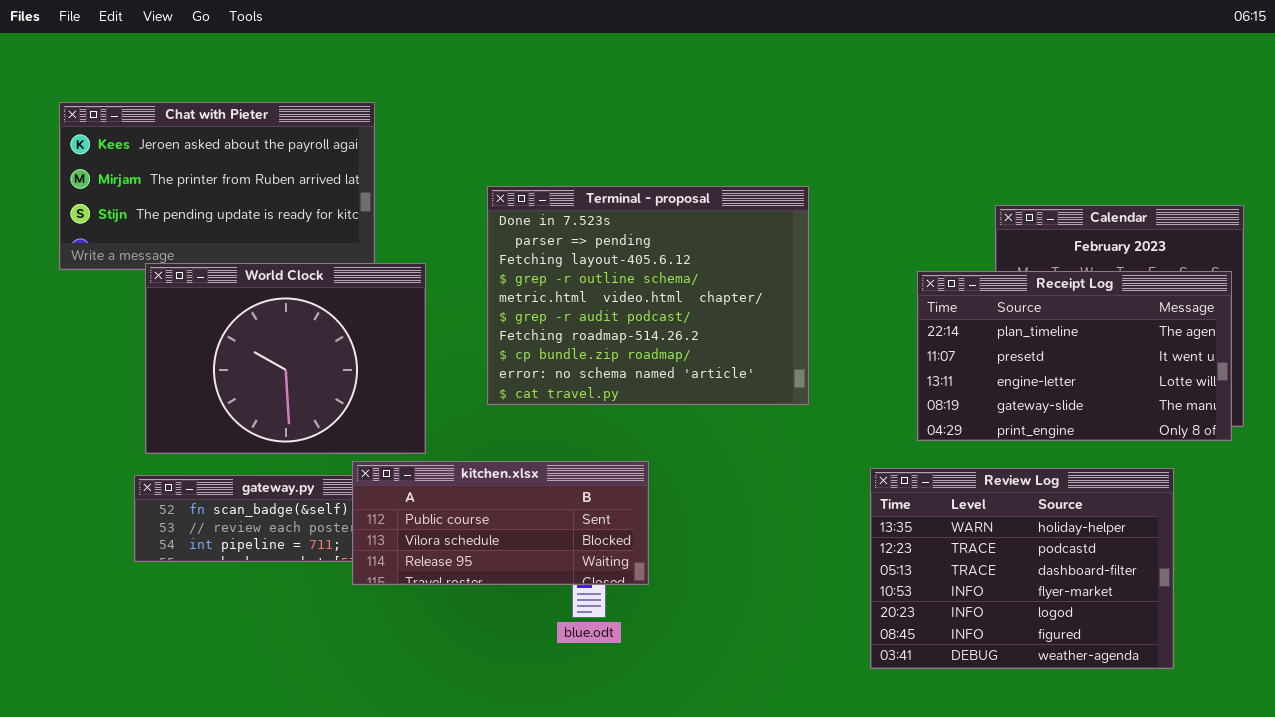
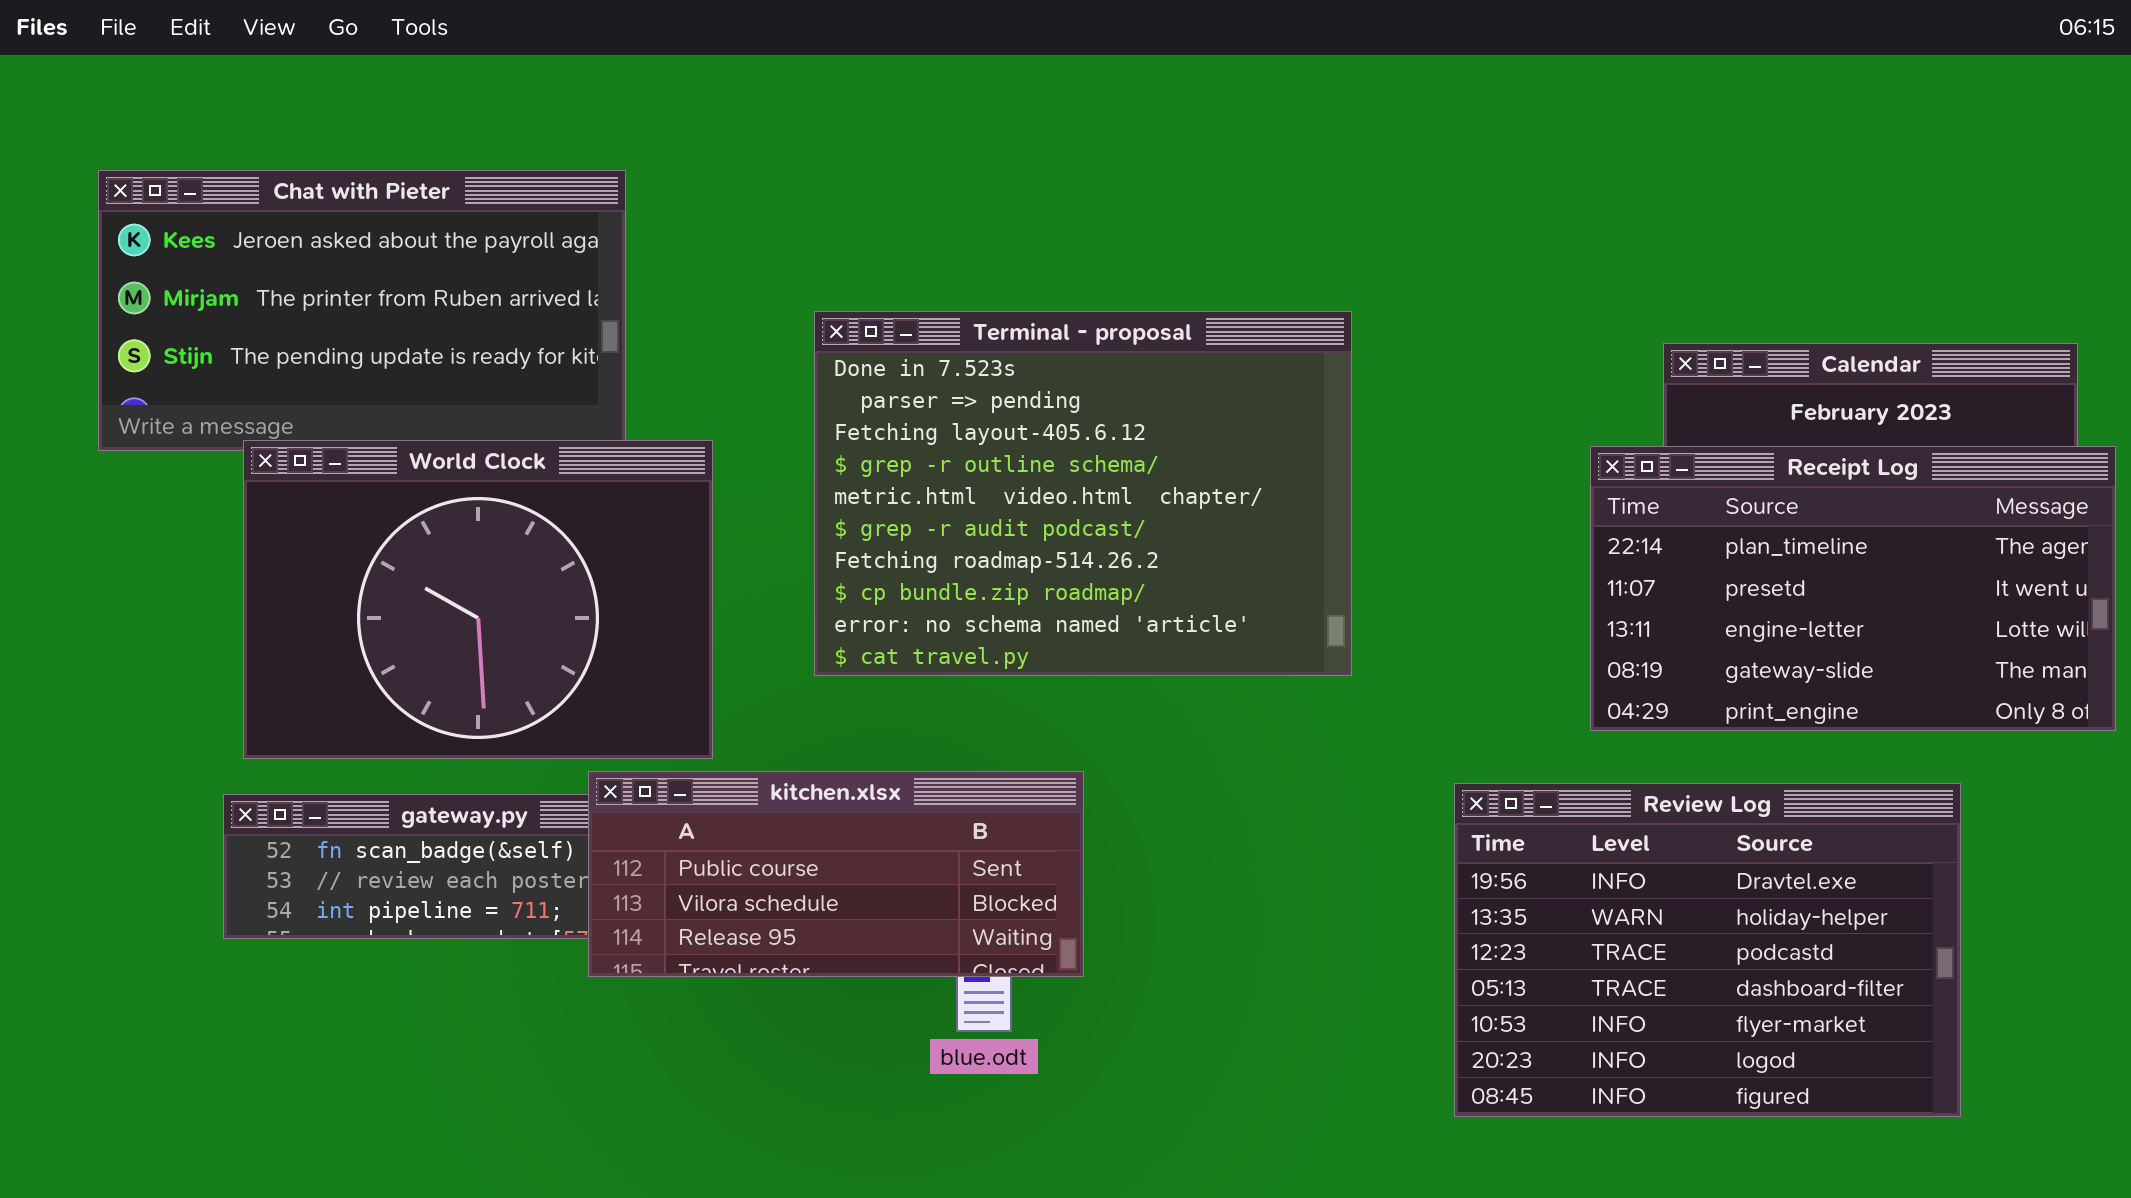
Receipt Log: [917,271,1232,441] -> [1590,446,2116,731], moved
Review Log: [870,468,1174,669] -> [1454,783,1961,1117], scrolled up 1 row

